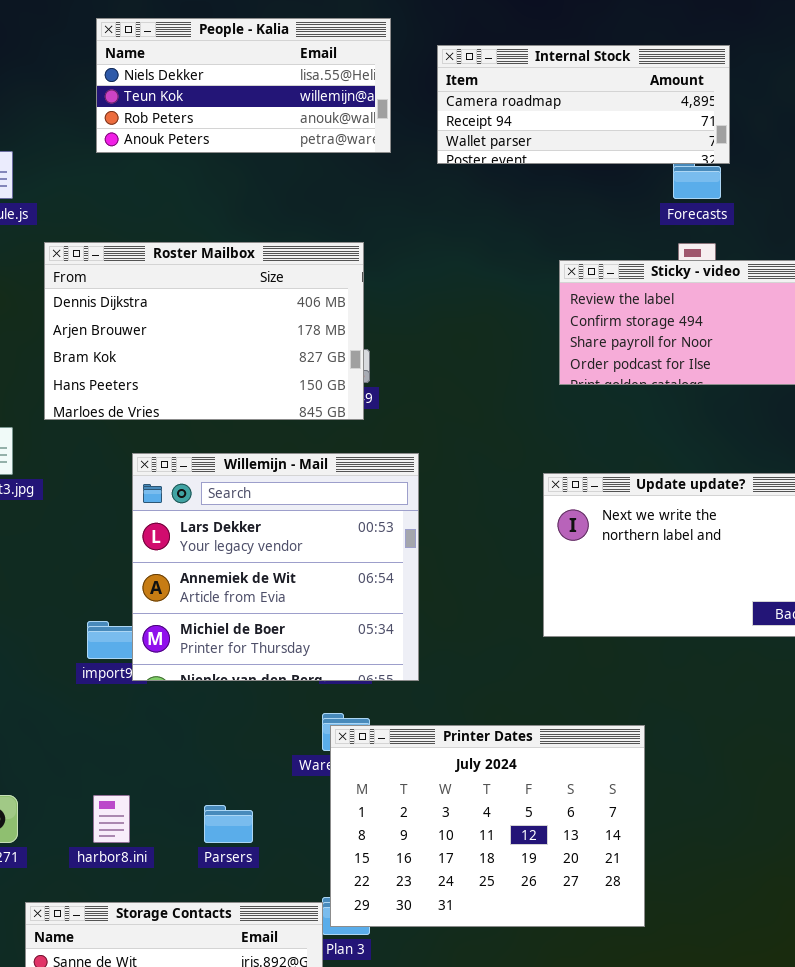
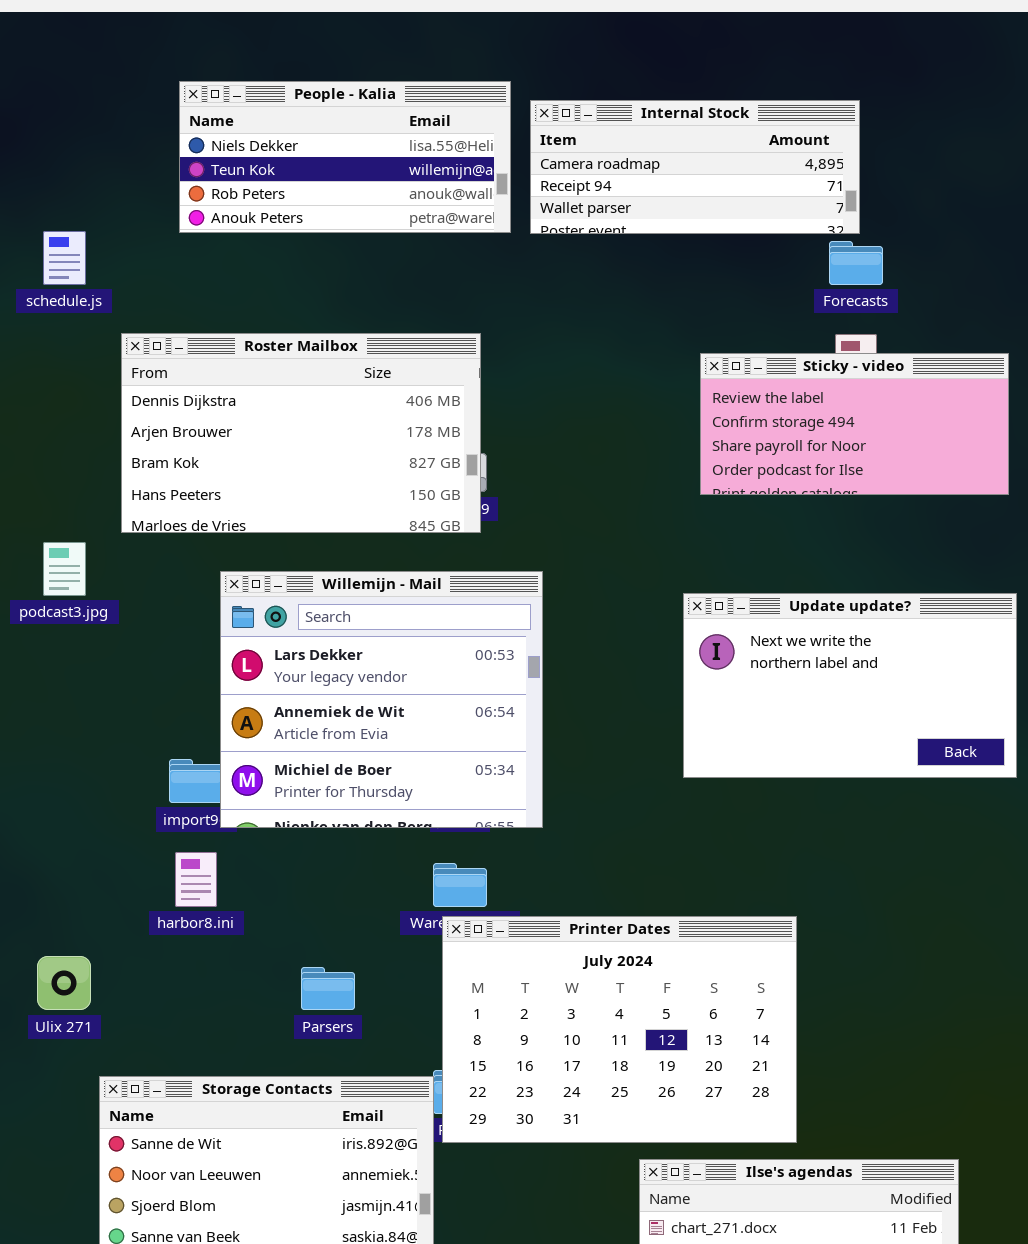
Internal Stock: [437,45,730,164] -> [530,100,860,234], moved
Printer Dates: [330,725,645,927] -> [442,916,797,1143], moved
harbor8.ini: [93,795,130,843] -> [175,852,217,907], moved

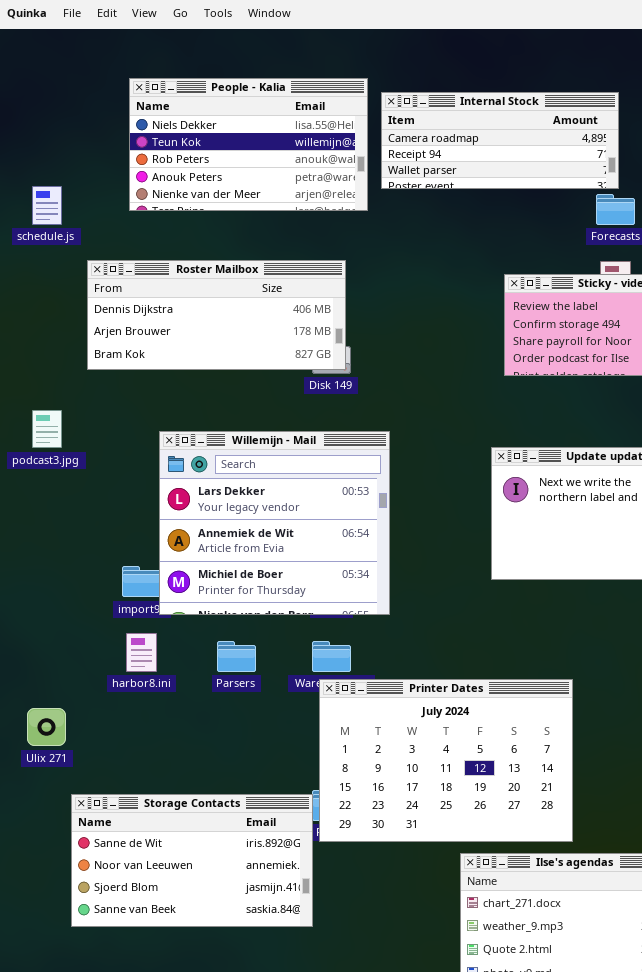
People - Kalia: [179,81,511,233] -> [129,78,368,211], resized
Roster Mailbox: [121,333,481,533] -> [87,260,346,370], resized
Parsers: [301,967,355,1010] -> [217,641,256,672], moved

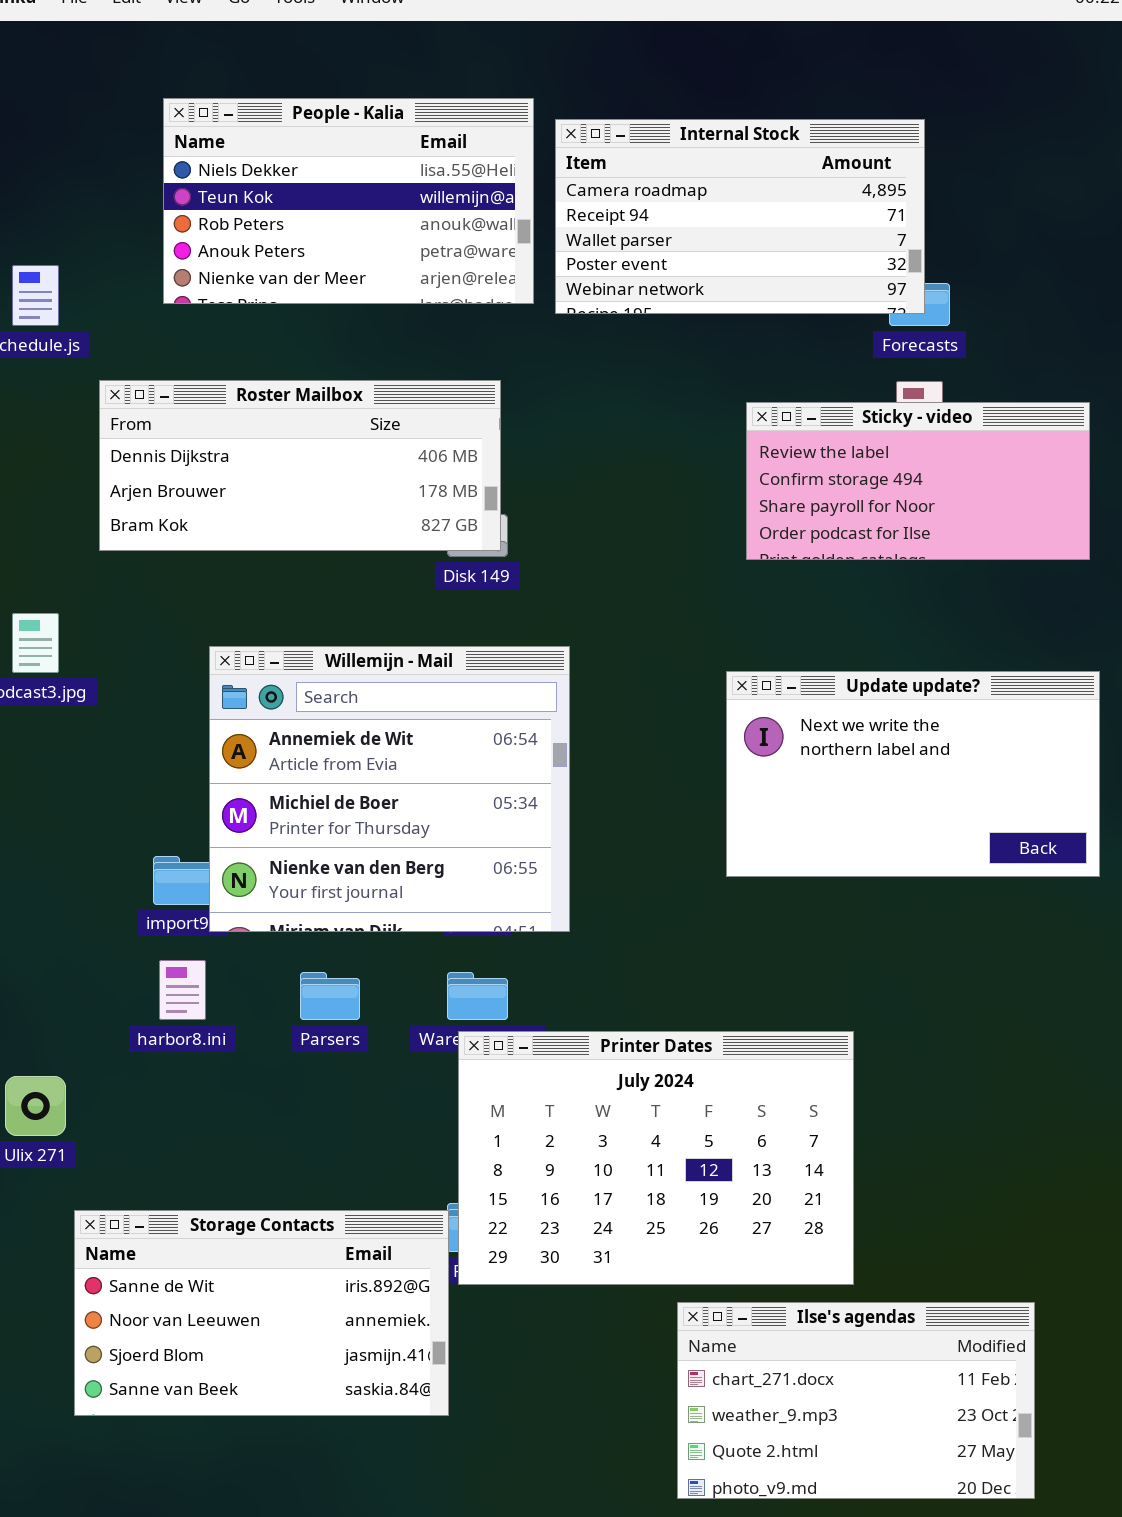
Internal Stock: [381,92,619,189] -> [555,119,925,314], resized
Willemijn - Mail: [159,431,390,615] -> [209,646,570,932], scrolled down 1 row

